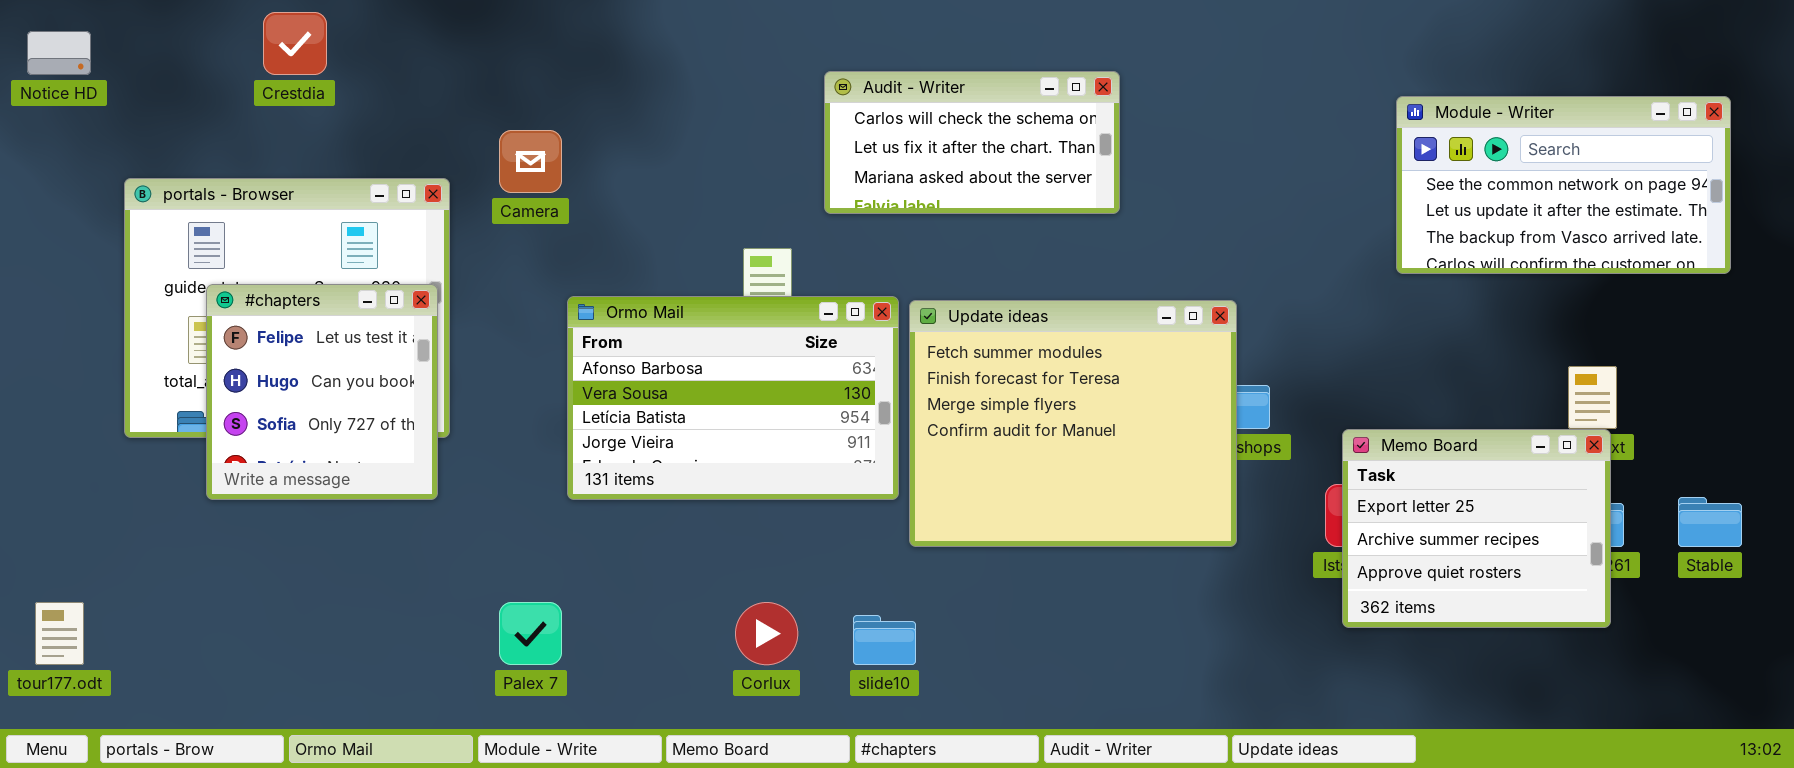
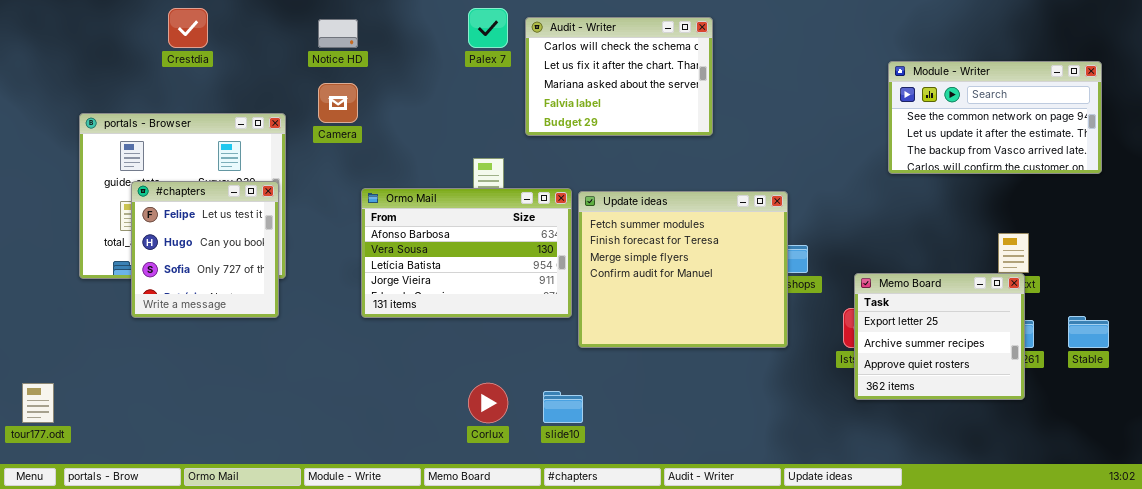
Notice HD: [27,31,91,75] -> [318,19,358,48], moved
Audit - Writer: [824,71,1120,214] -> [525,17,713,136], resized
Palex 7: [499,602,562,665] -> [468,8,508,48], moved

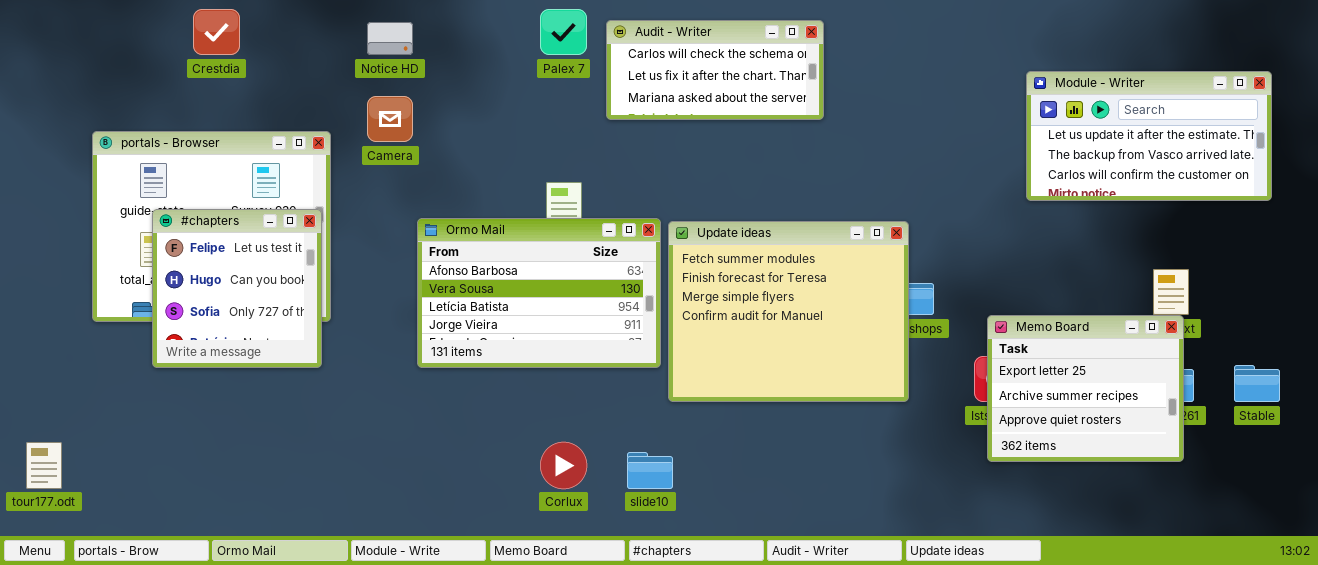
Audit - Writer: [525,17,713,136] -> [606,20,824,120], resized
Module - Writer: [888,61,1102,174] -> [1026,71,1272,201], scrolled down 1 row

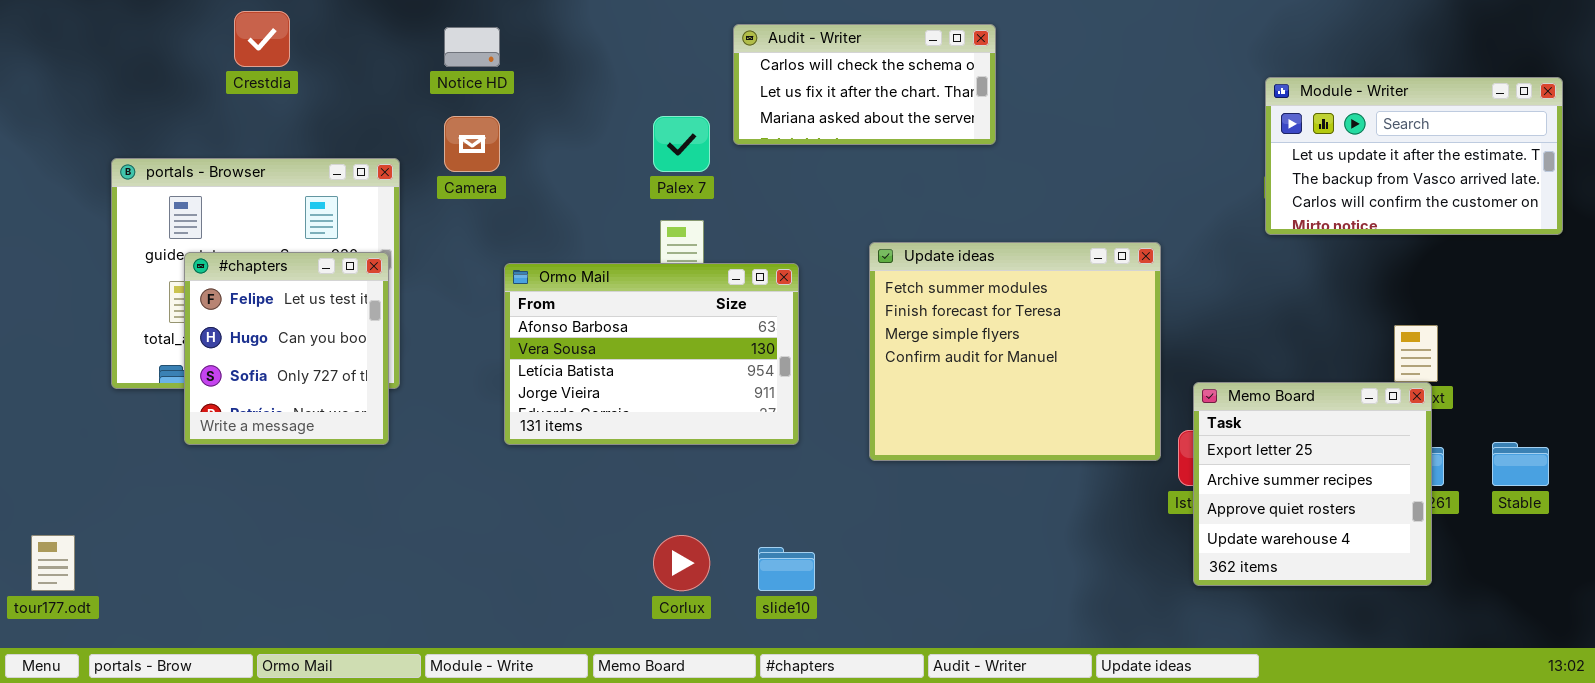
Palex 7: [540,9,587,55] -> [653,116,710,172], moved
Module - Writer: [1026,71,1272,201] -> [1265,77,1563,235], moved
Update ideas: [668,221,909,402] -> [869,242,1161,461], moved
Memo Board: [987,315,1184,462] -> [1193,382,1432,586], resized

